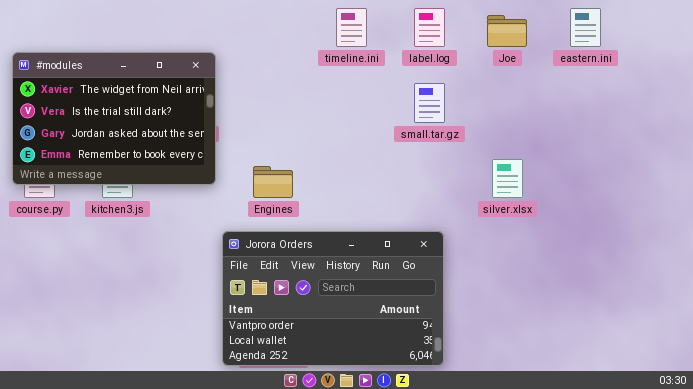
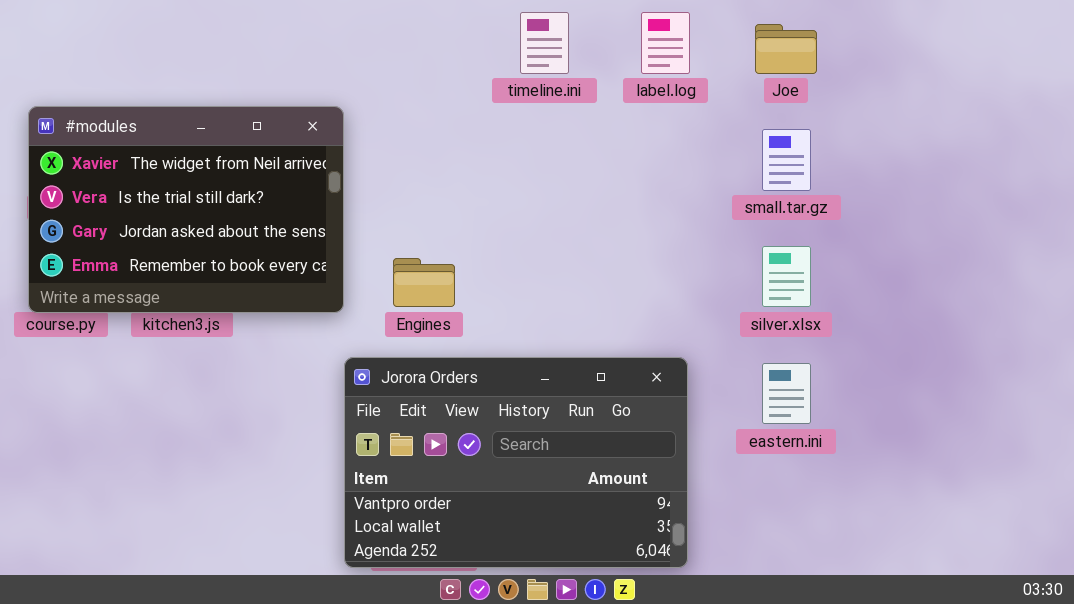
eastern.ini: [570,8,601,47] -> [762,363,811,424], moved
#modules: [12,52,216,185] -> [28,106,344,313], moved
small.tar.gz: [414,83,445,123] -> [762,129,811,191], moved

